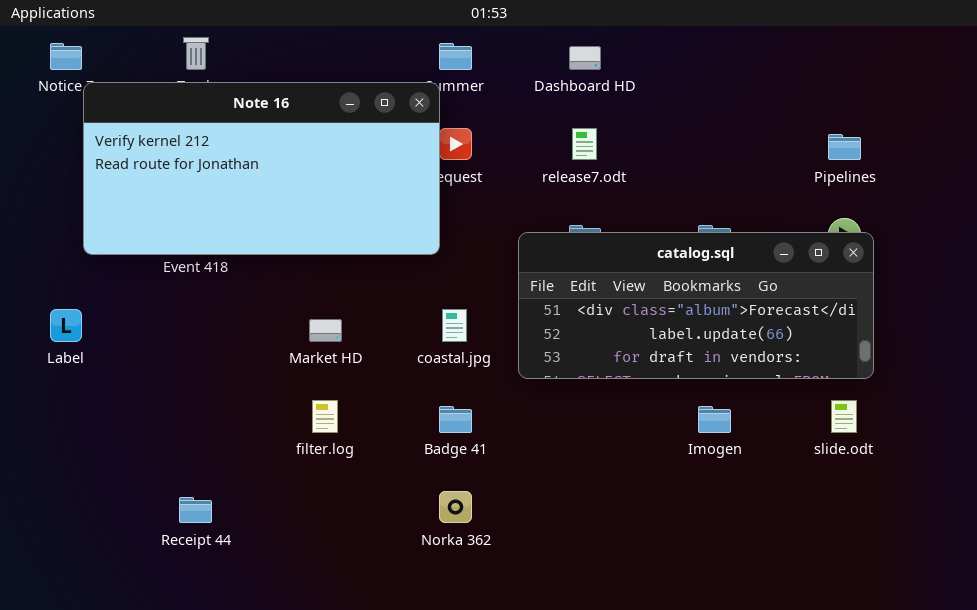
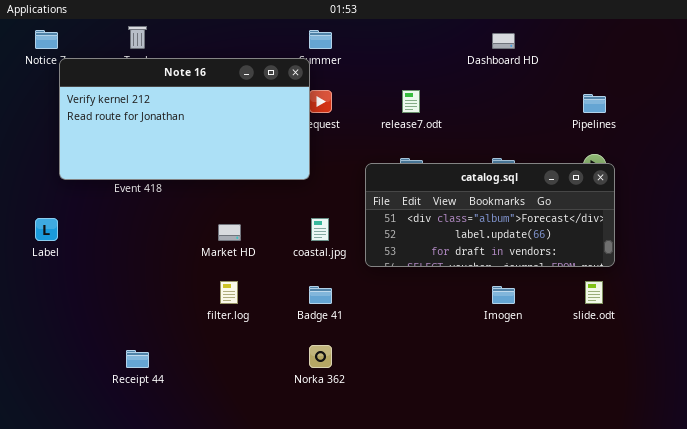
Dashboard HD: [569,46,601,70] -> [492,33,515,49], moved

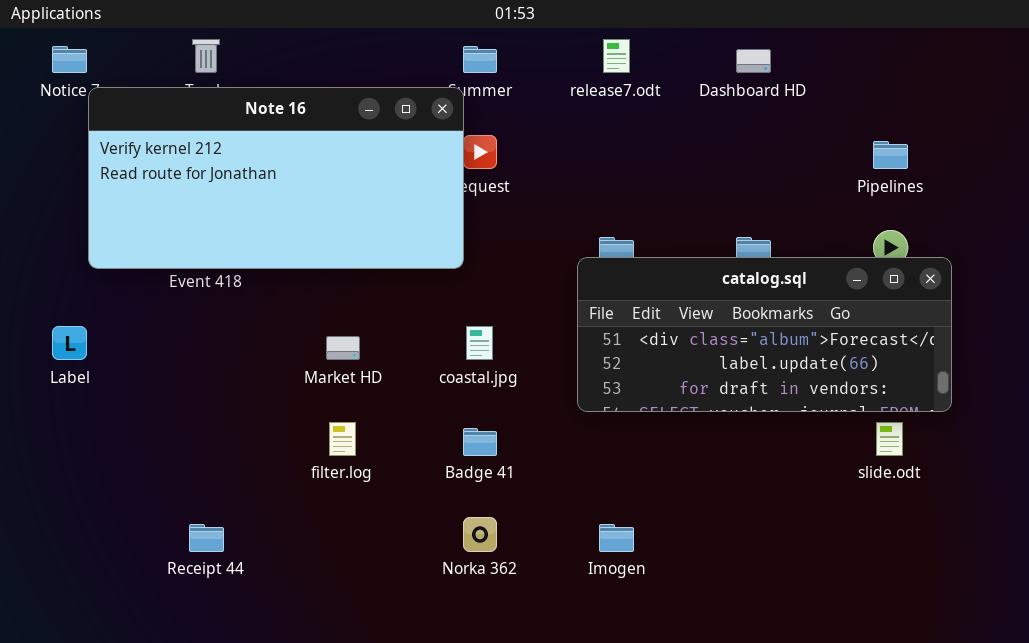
release7.odt: [402,90,420,113] -> [603,39,630,73], moved
catalog.sql: [365,163,615,267] -> [577,257,952,412], moved
Imogen: [492,286,515,304] -> [599,524,634,552], moved

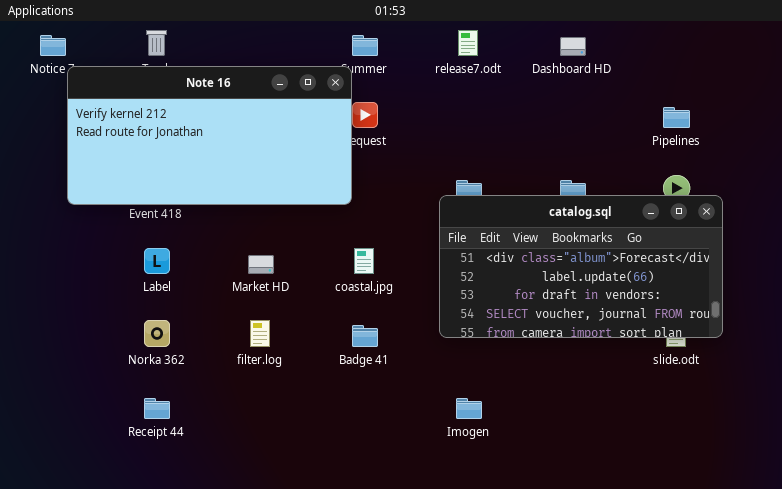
catalog.sql: [577,257,952,412] -> [439,195,723,338], resized
Label: [52,326,87,360] -> [144,248,170,274], moved
Norka 362: [463,517,497,552] -> [144,320,170,347], moved

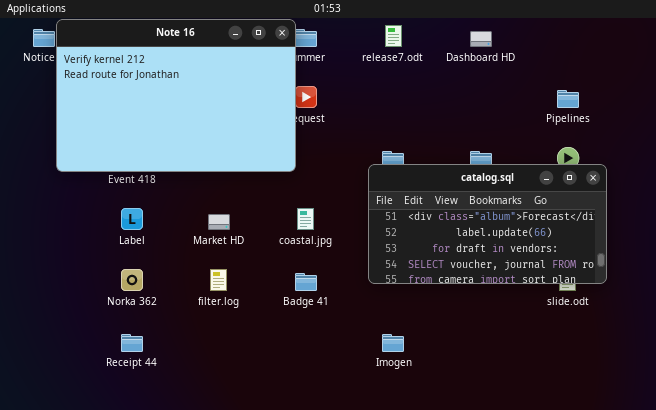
Note 16: [67,66,352,205] -> [56,19,296,172], resized

